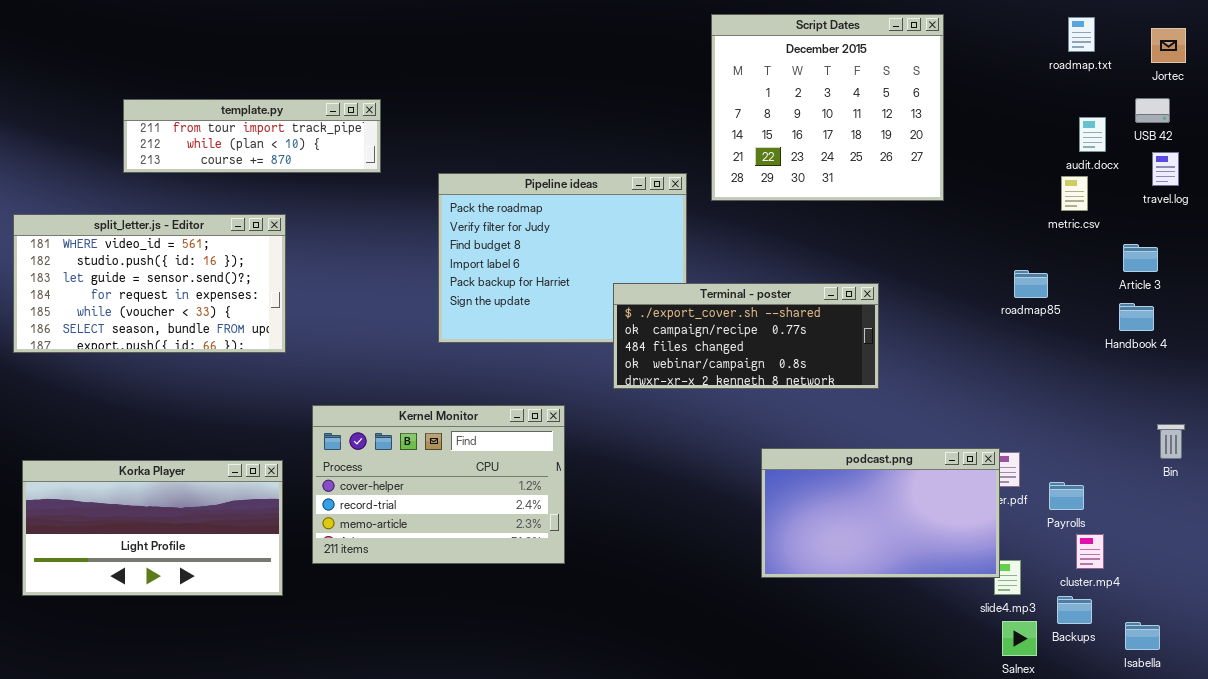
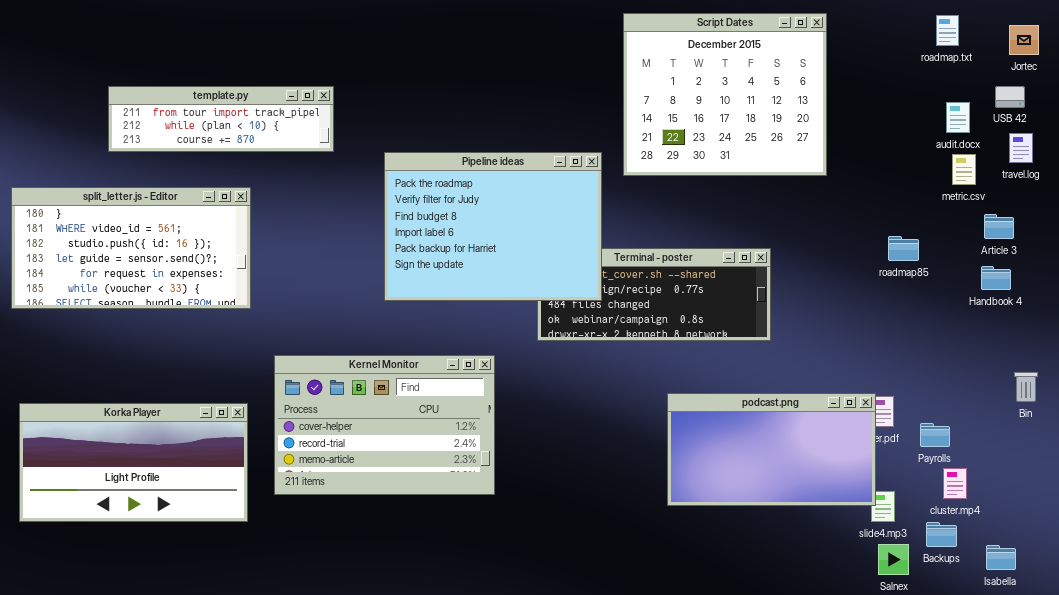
Pipeline ideas: [438,173,687,343] -> [384,152,602,301], raised
metric.csv: [1061,176,1088,211] -> [952,154,976,185], moved
split_letter.js - Editor: [13,214,286,353] -> [11,187,251,309], scrolled up 1 row

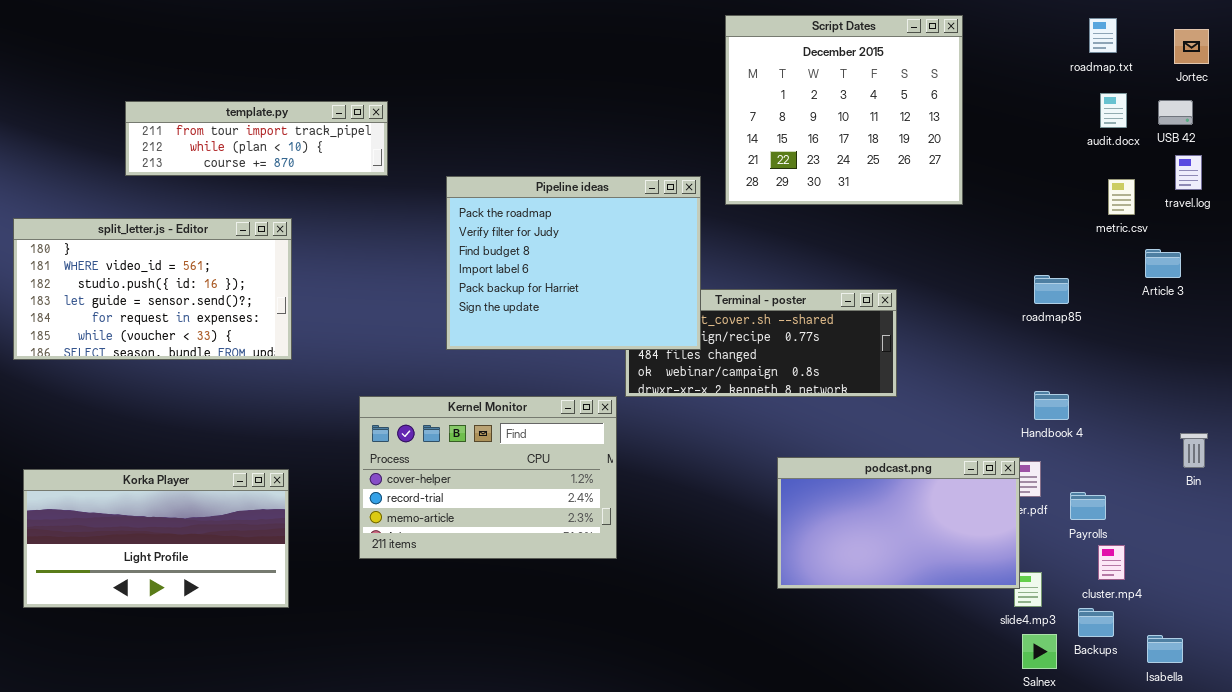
audit.docx: [946,102,970,133] -> [1100,93,1127,128], moved
Handbook 4: [981,266,1011,290] -> [1034,391,1069,420], moved
Kernel Monitor: [274,355,495,495] -> [359,396,617,559], moved

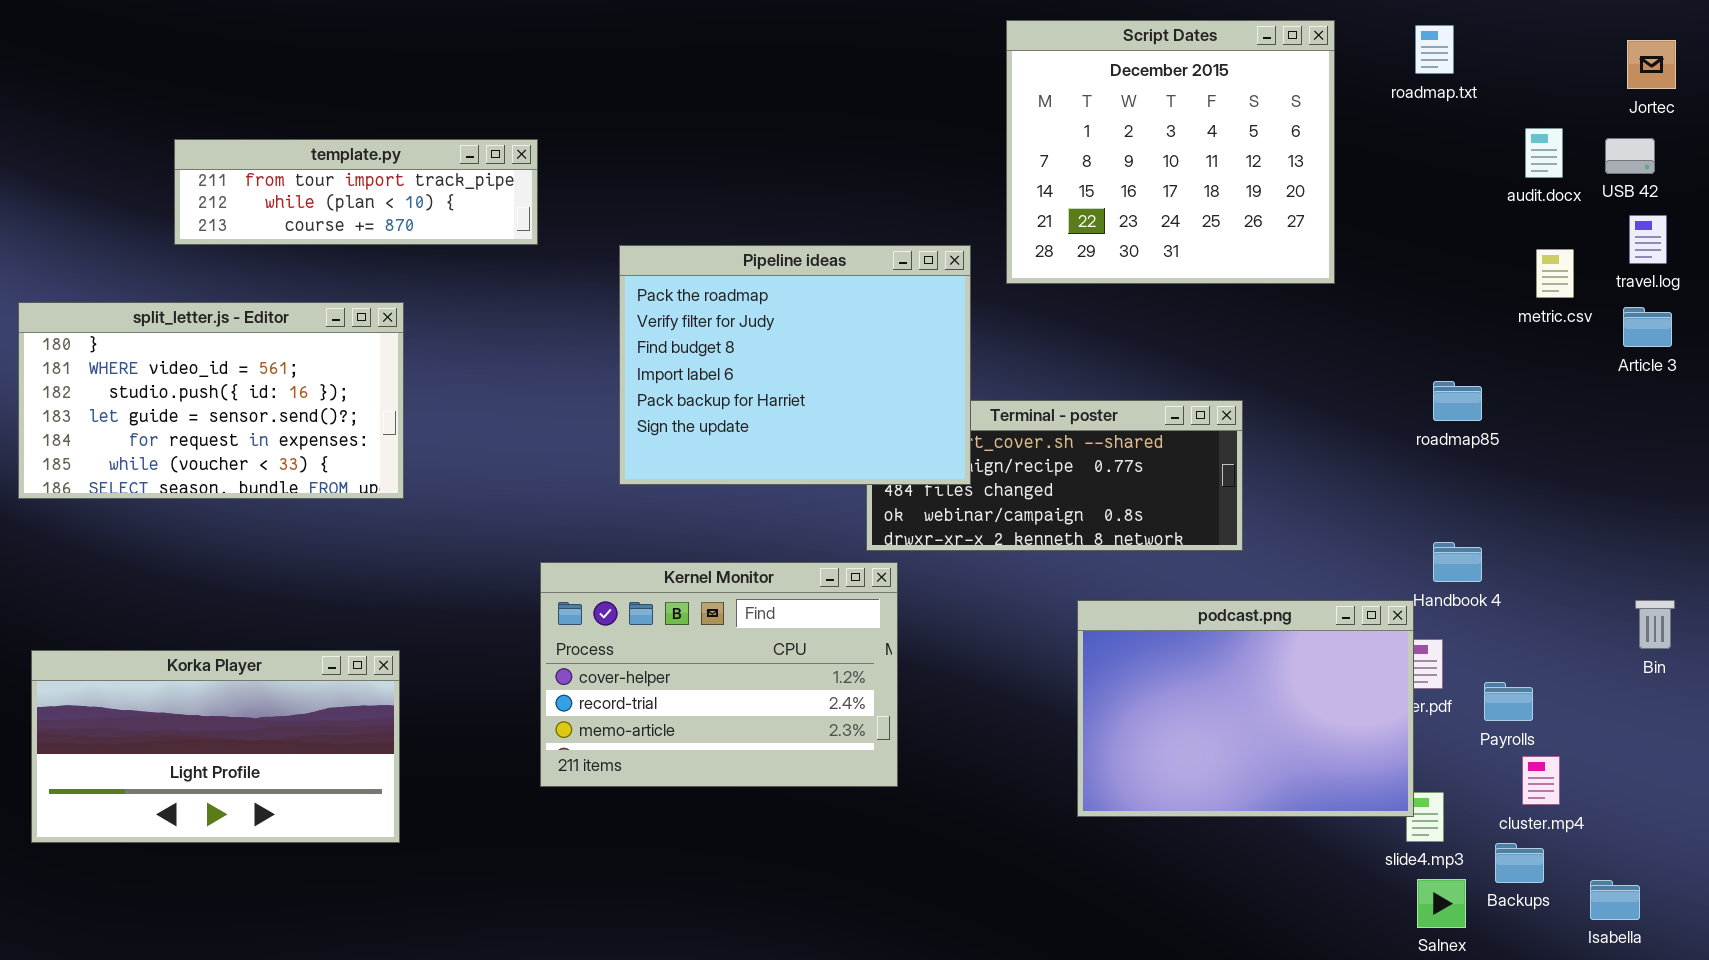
roadmap.txt: [1089,18,1117,53] -> [1415,25,1454,74], moved
Article 3: [1145,249,1181,278] -> [1623,307,1672,347], moved
Kernel Monitor: [359,396,617,559] -> [540,562,898,787], moved
podcast.png: [777,457,1020,589] -> [1077,600,1414,817], resized

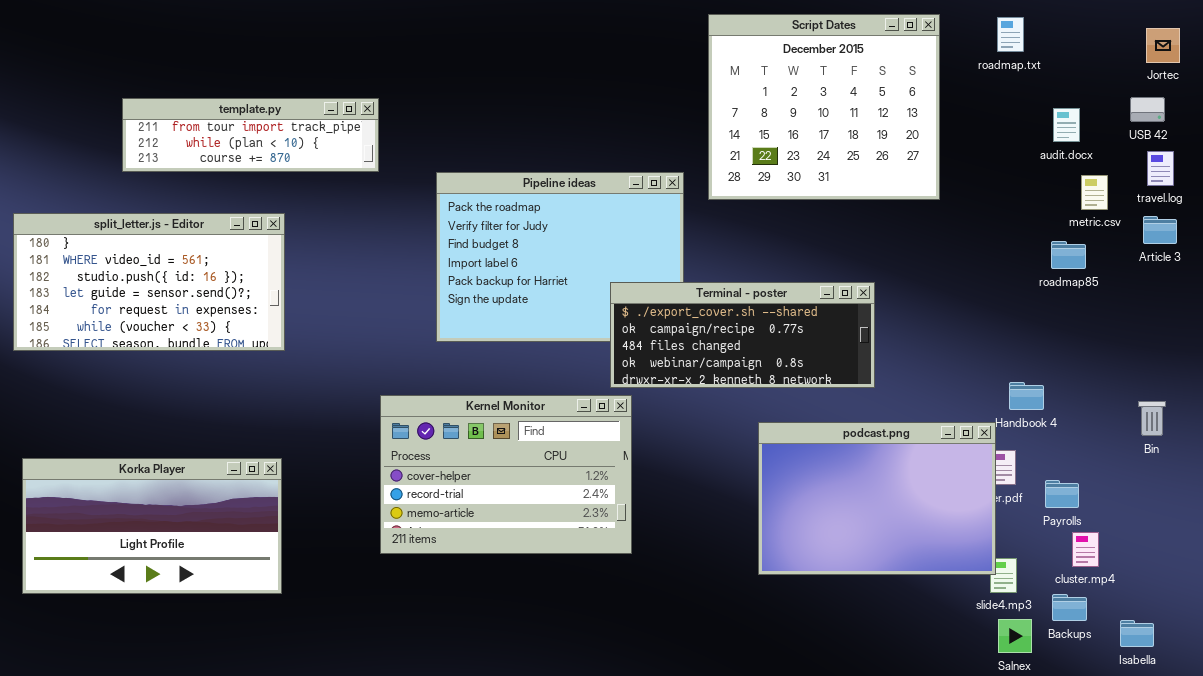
audit.docx: [1525,128,1563,178] -> [1053,108,1080,142], moved
roadmap85: [1433,381,1482,421] -> [1051,241,1086,269], moved
Terminal - poster: [866,400,1243,551] -> [610,282,875,388], raised
Bin: [1635,600,1675,649] -> [1138,401,1166,436], moved

